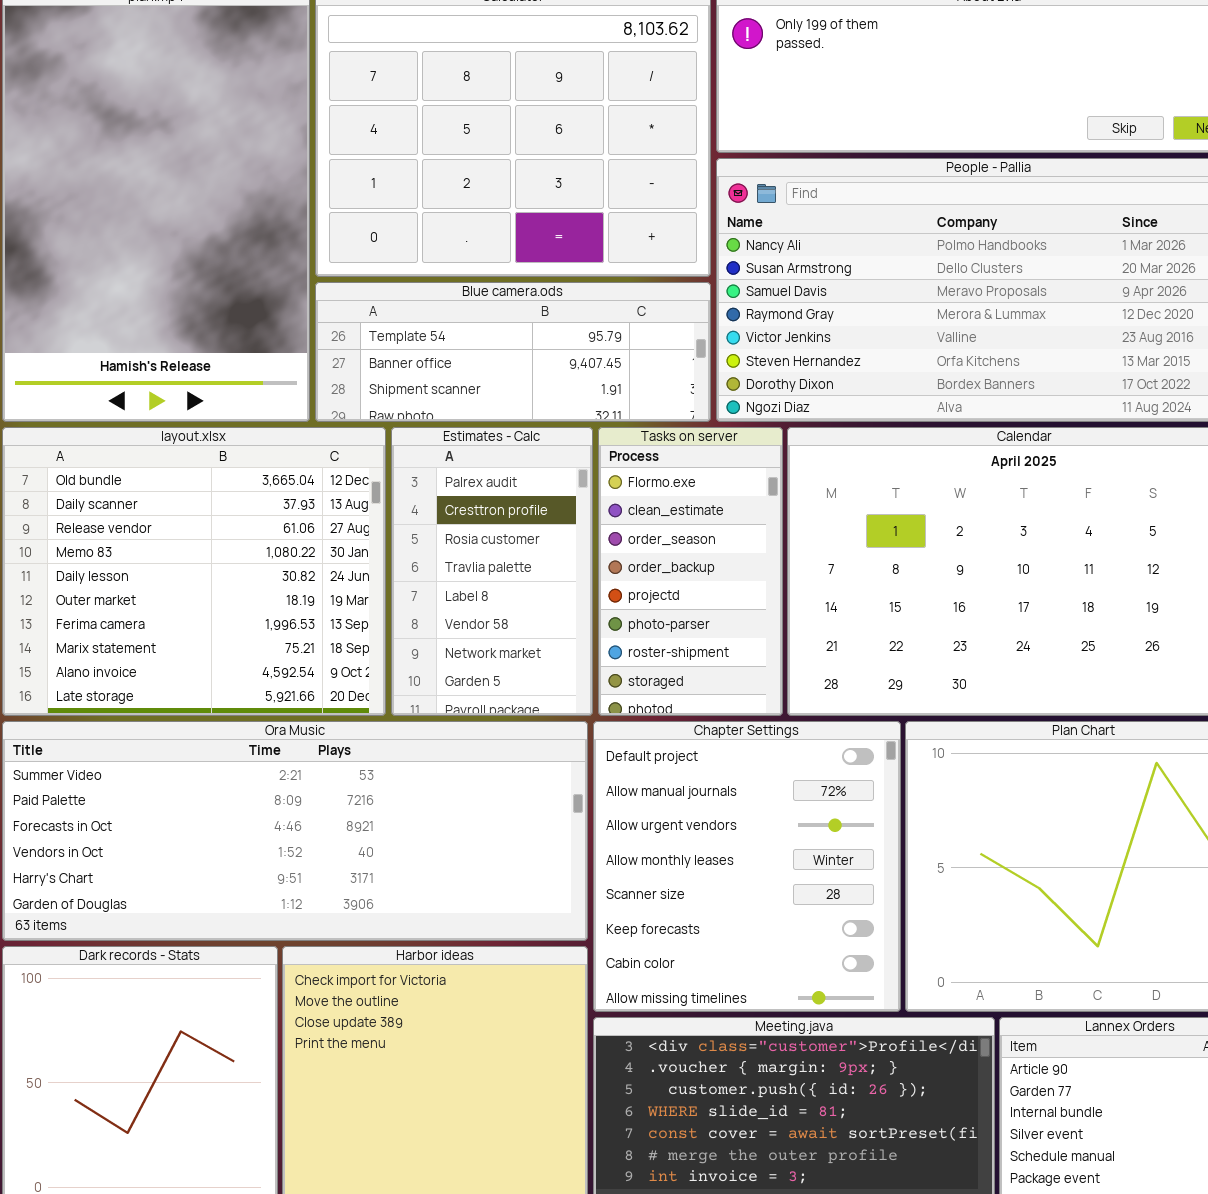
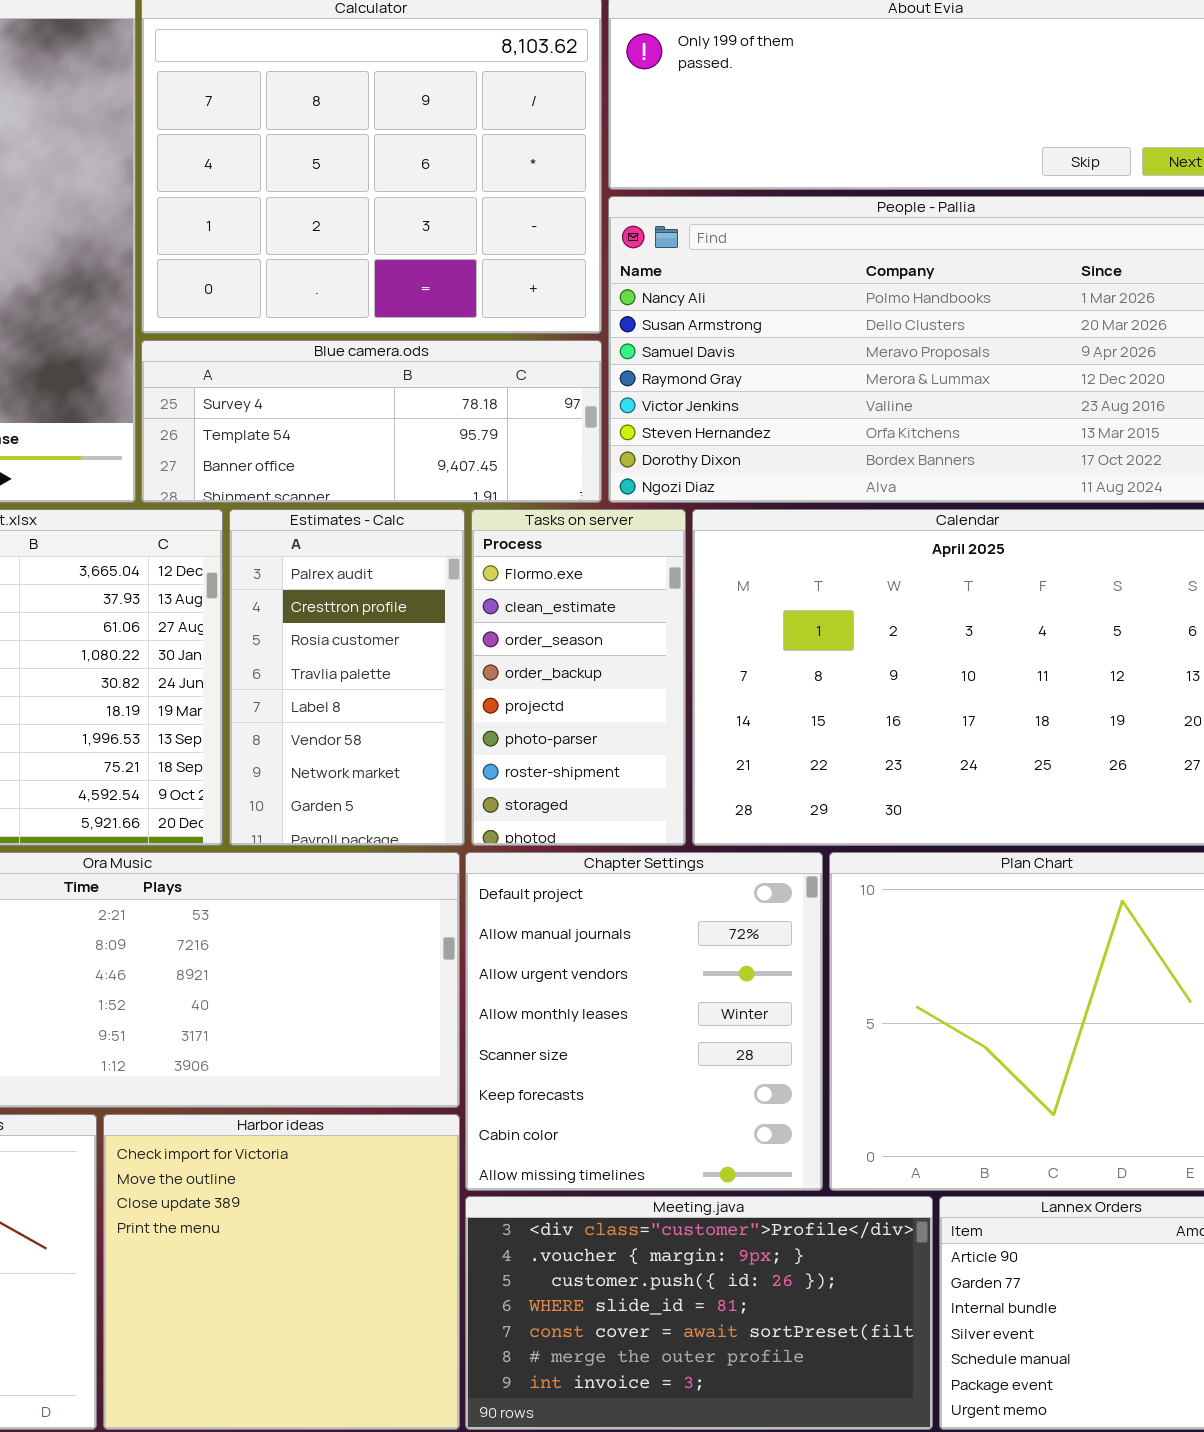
Blue camera.ods: [315,282,711,422] -> [141,340,602,503], scrolled up 1 row

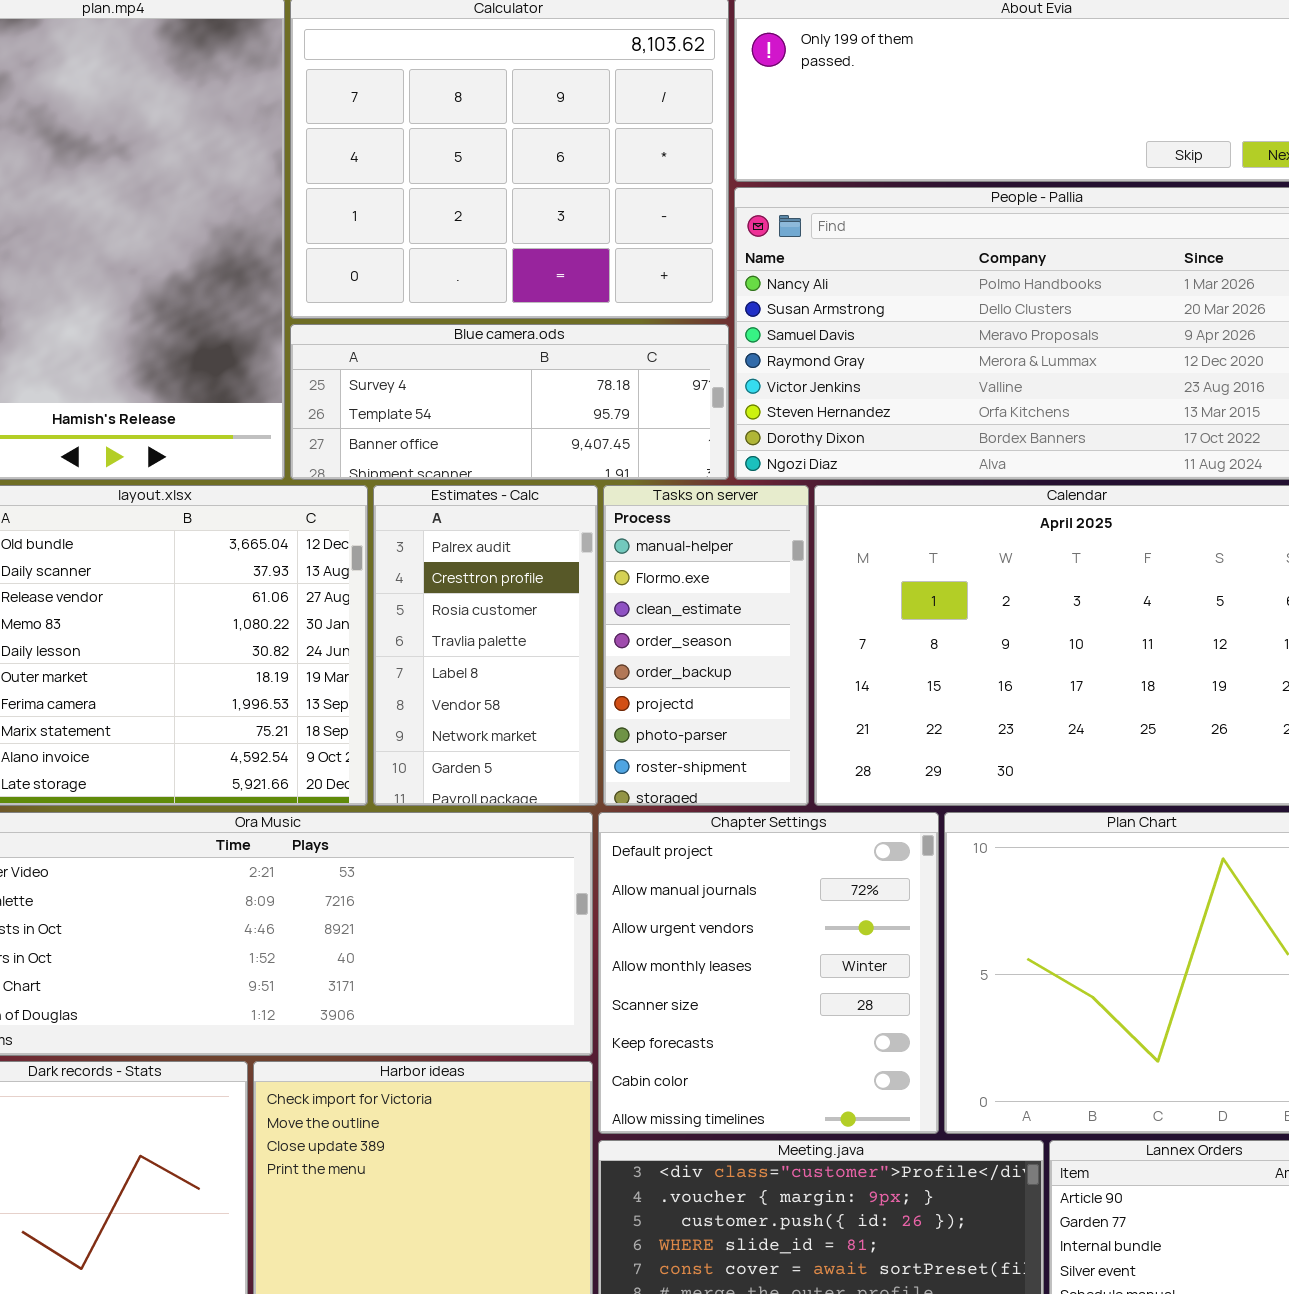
Tasks on server: [471,509,686,846] -> [603,485,809,806], scrolled up 1 row

